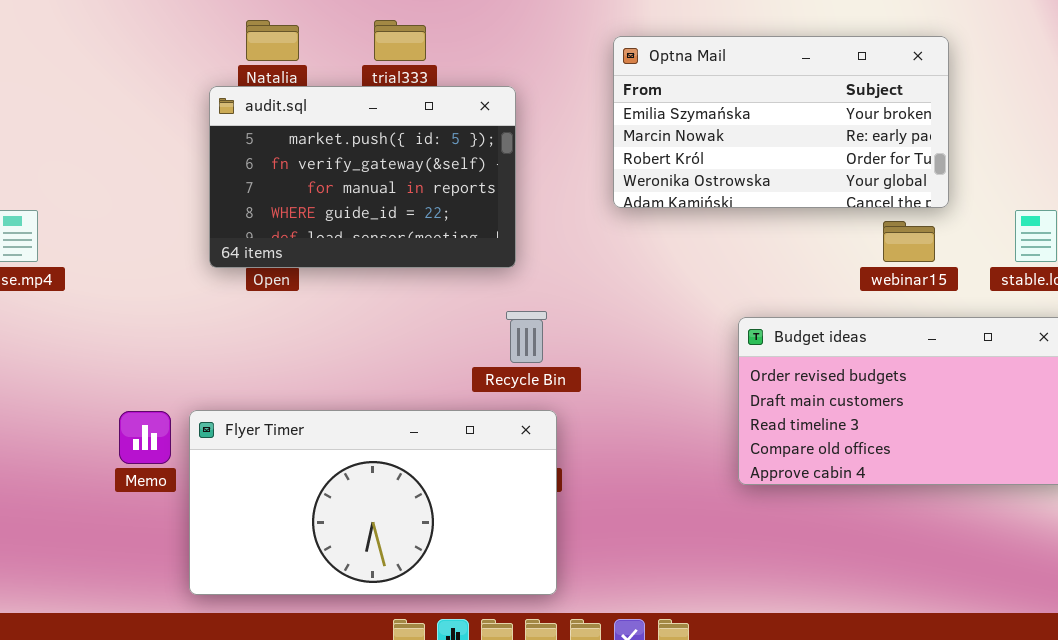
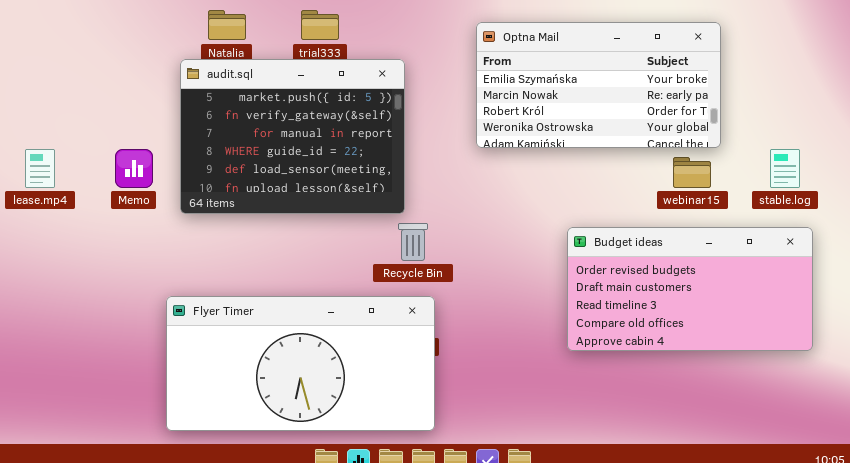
audit.sql: [209,86,516,268] -> [180,59,405,214], resized
Memo: [119,411,171,464] -> [115,149,153,188], moved

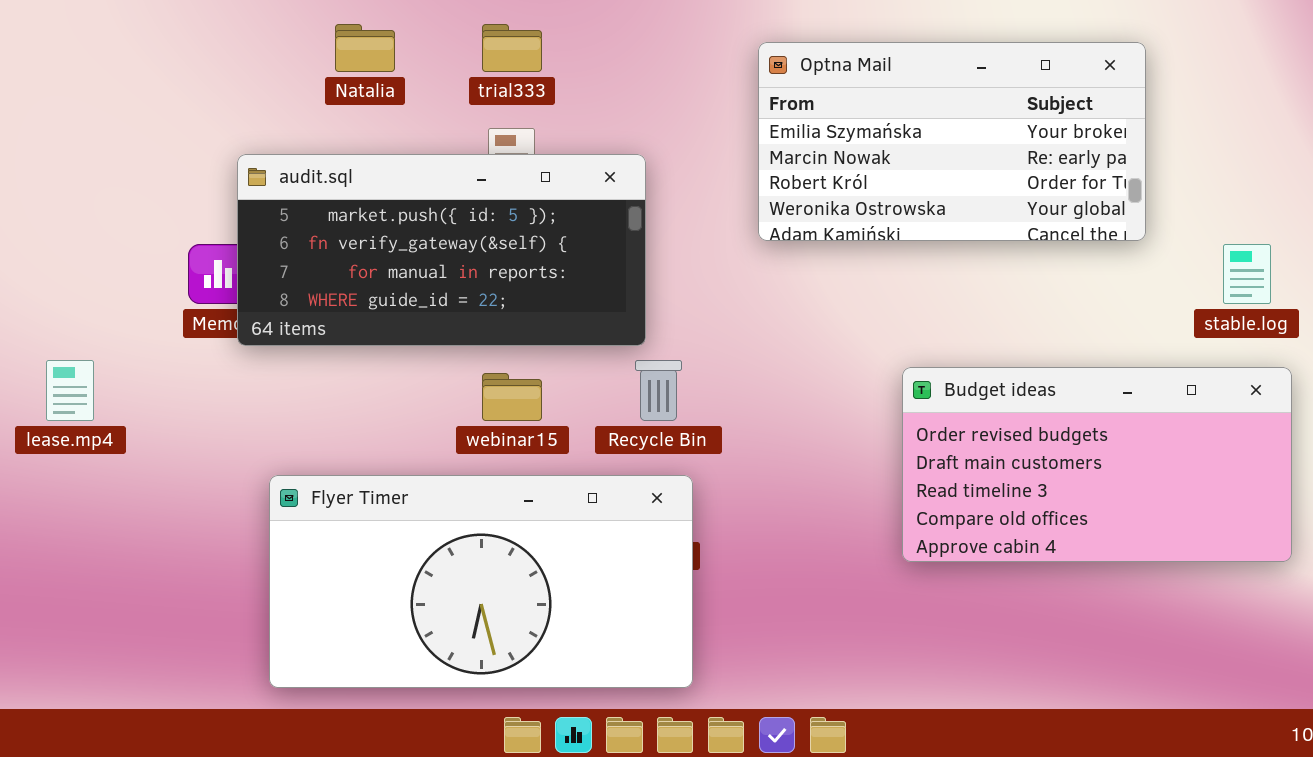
audit.sql: [180,59,405,214] -> [237,154,646,346], resized
lease.mp4: [25,149,55,188] -> [46,360,94,421], moved
webinar15: [673,157,711,188] -> [482,373,542,421], moved

